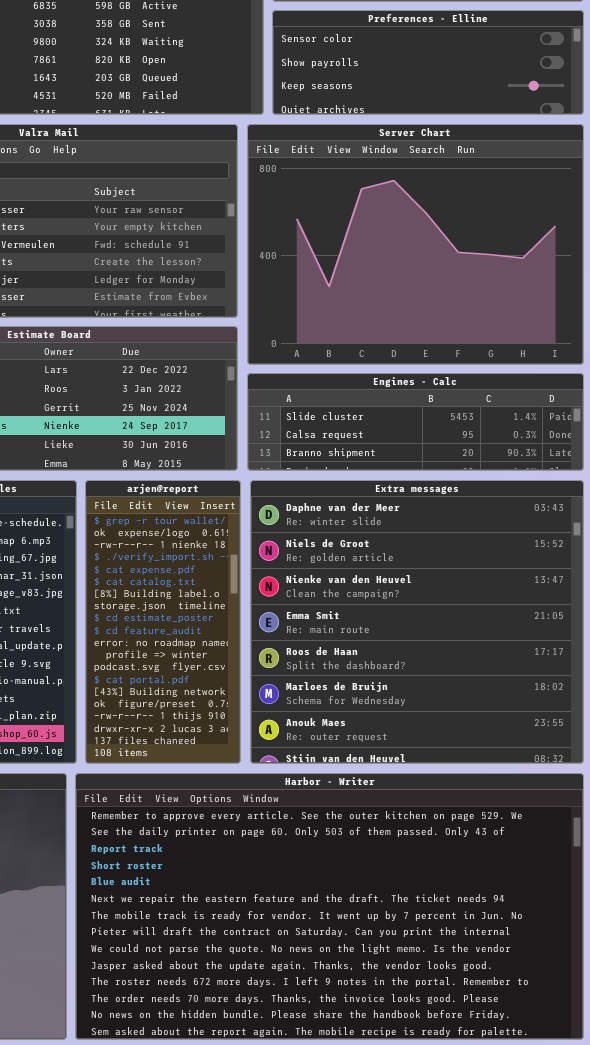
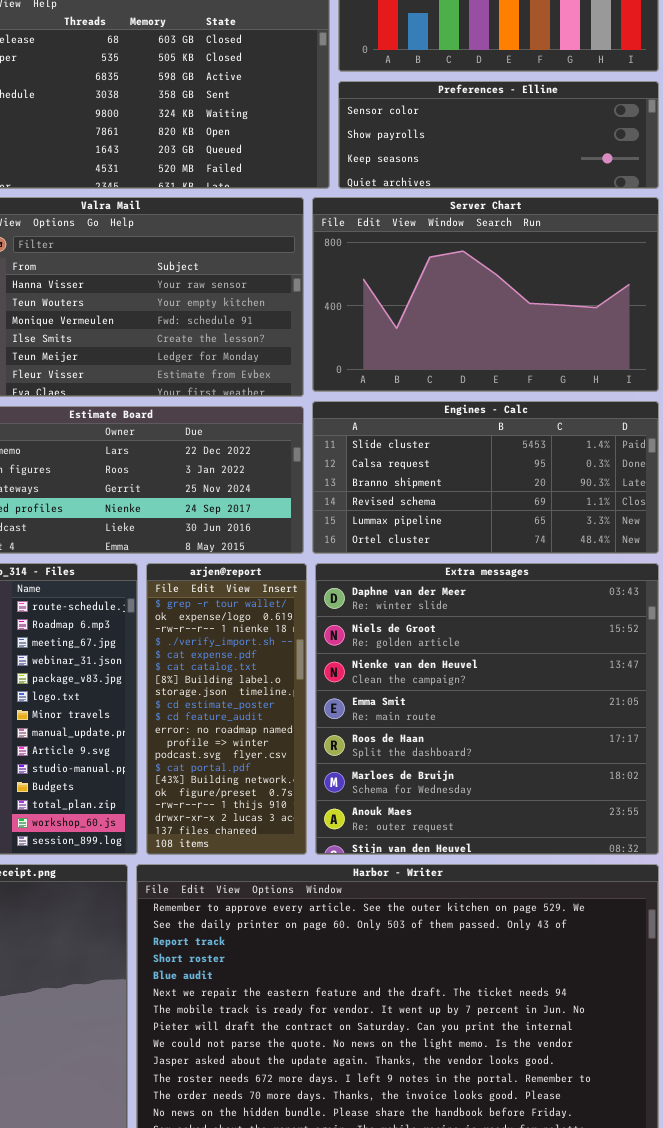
Server Chart: [247,124,584,365] -> [312,197,659,392], resized
Engines - Calc: [247,373,584,471] -> [312,401,659,554], resized

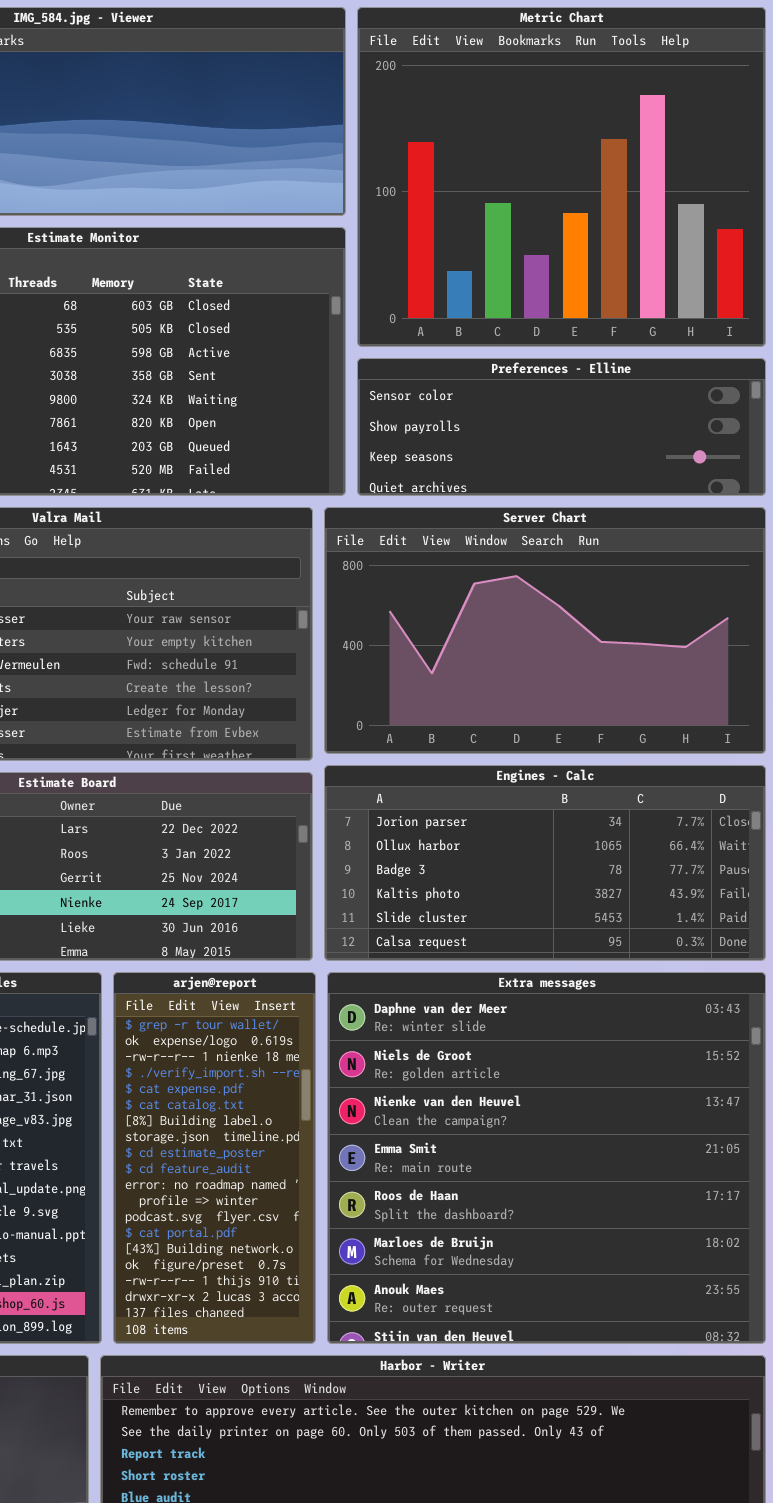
Engines - Calc: [312,401,659,554] -> [324,765,766,961], scrolled up 4 rows

